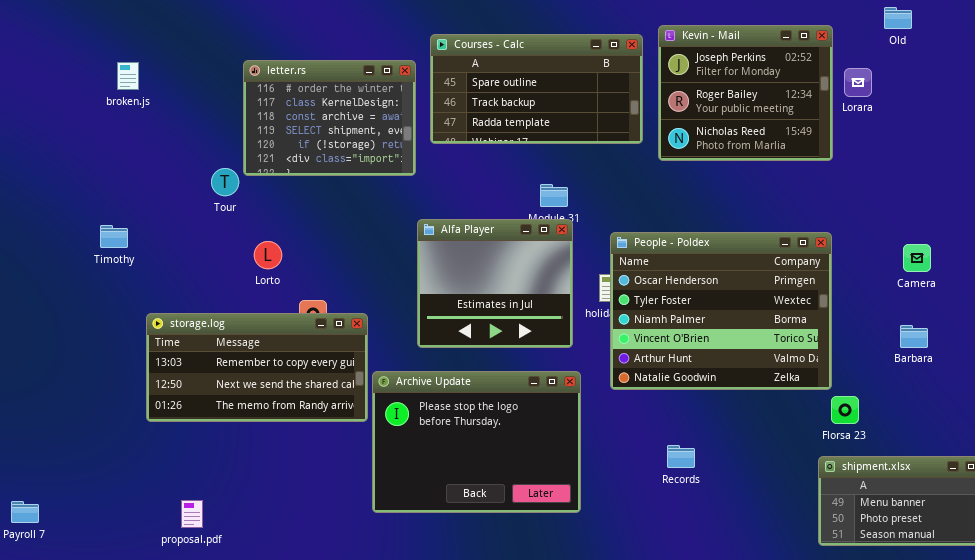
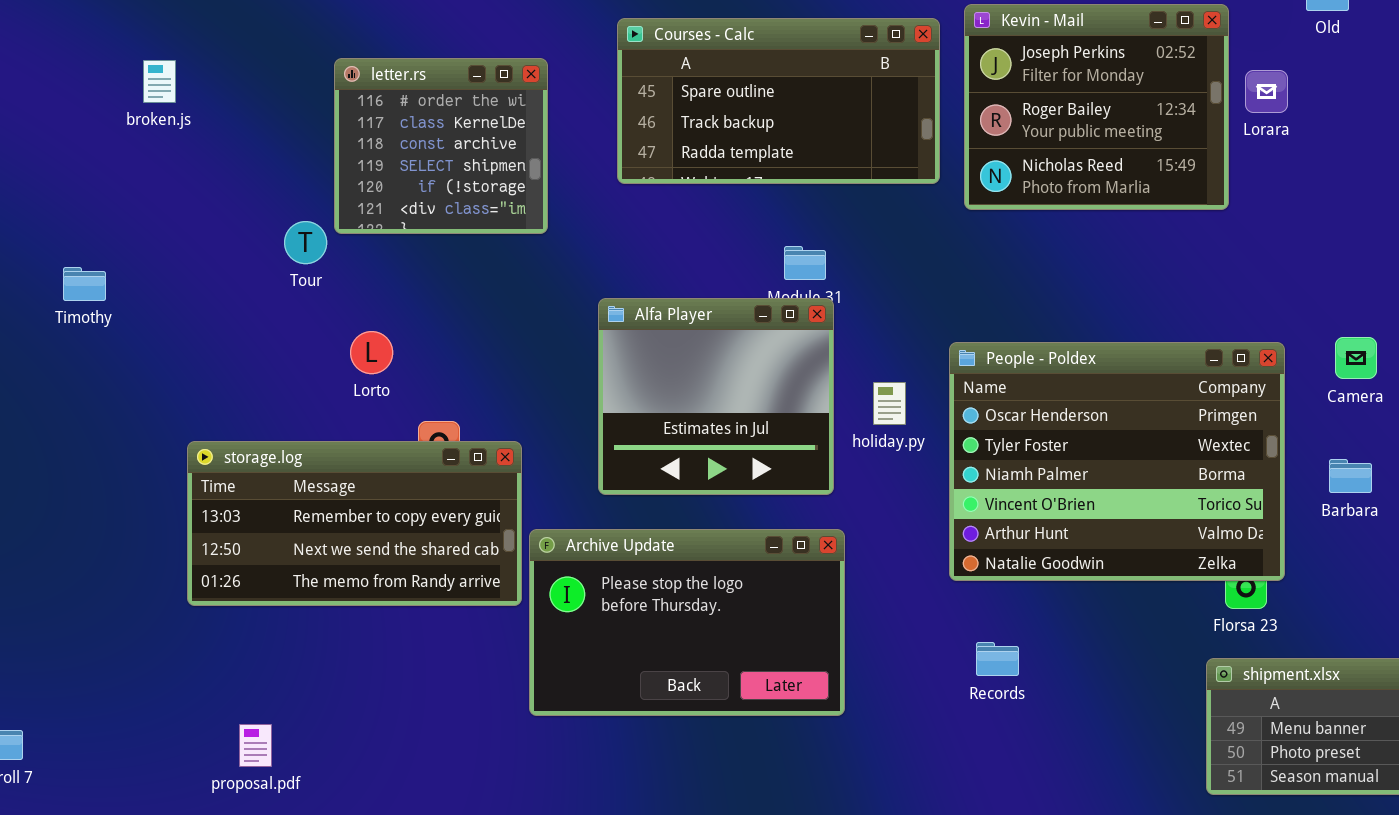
letter.rs: [243,60,416,176] -> [334,58,548,234], resized
Timothy: [100,225,128,248] -> [63,267,106,301], moved
People - Poldex: [610,232,832,390] -> [949,342,1285,581], moved
Archive Update: [372,371,581,513] -> [529,529,845,716], resized

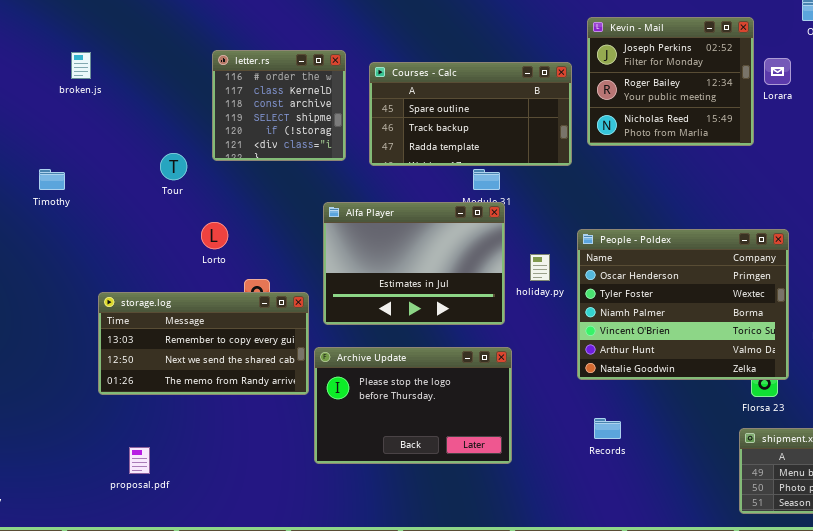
Courses - Calc: [617,18,940,184] -> [369,62,572,166], moved
letter.rs: [334,58,548,234] -> [212,50,346,161], moved
Timothy: [63,267,106,301] -> [39,169,65,190], moved
Alfa Player: [598,298,834,495] -> [323,202,505,325], resized
proposal.pdf: [239,724,272,767] -> [129,447,150,474], moved

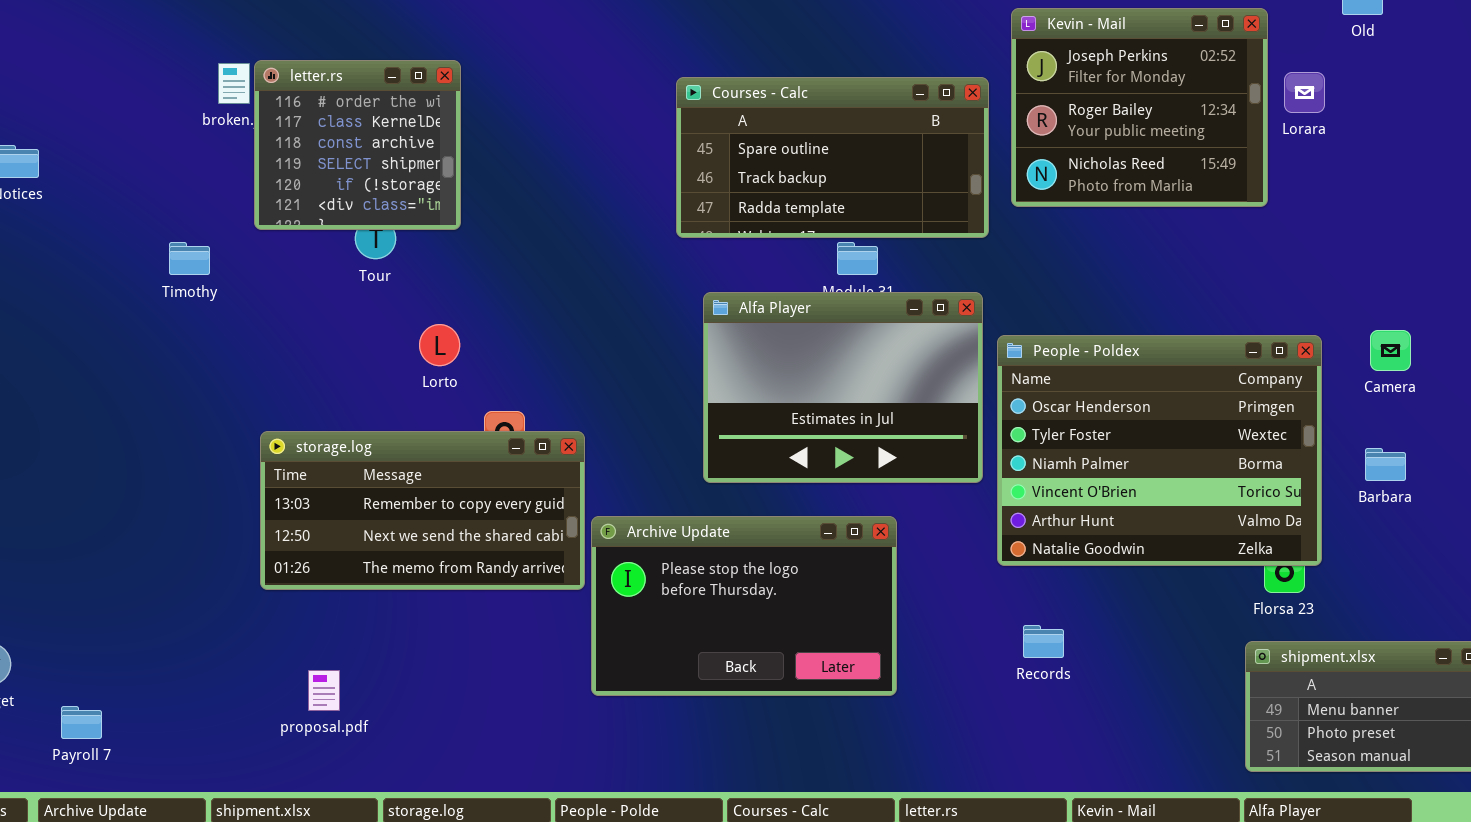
letter.rs: [212,50,346,161] -> [254,60,461,230], moved
Alfa Player: [323,202,505,325] -> [703,292,983,483], moved

